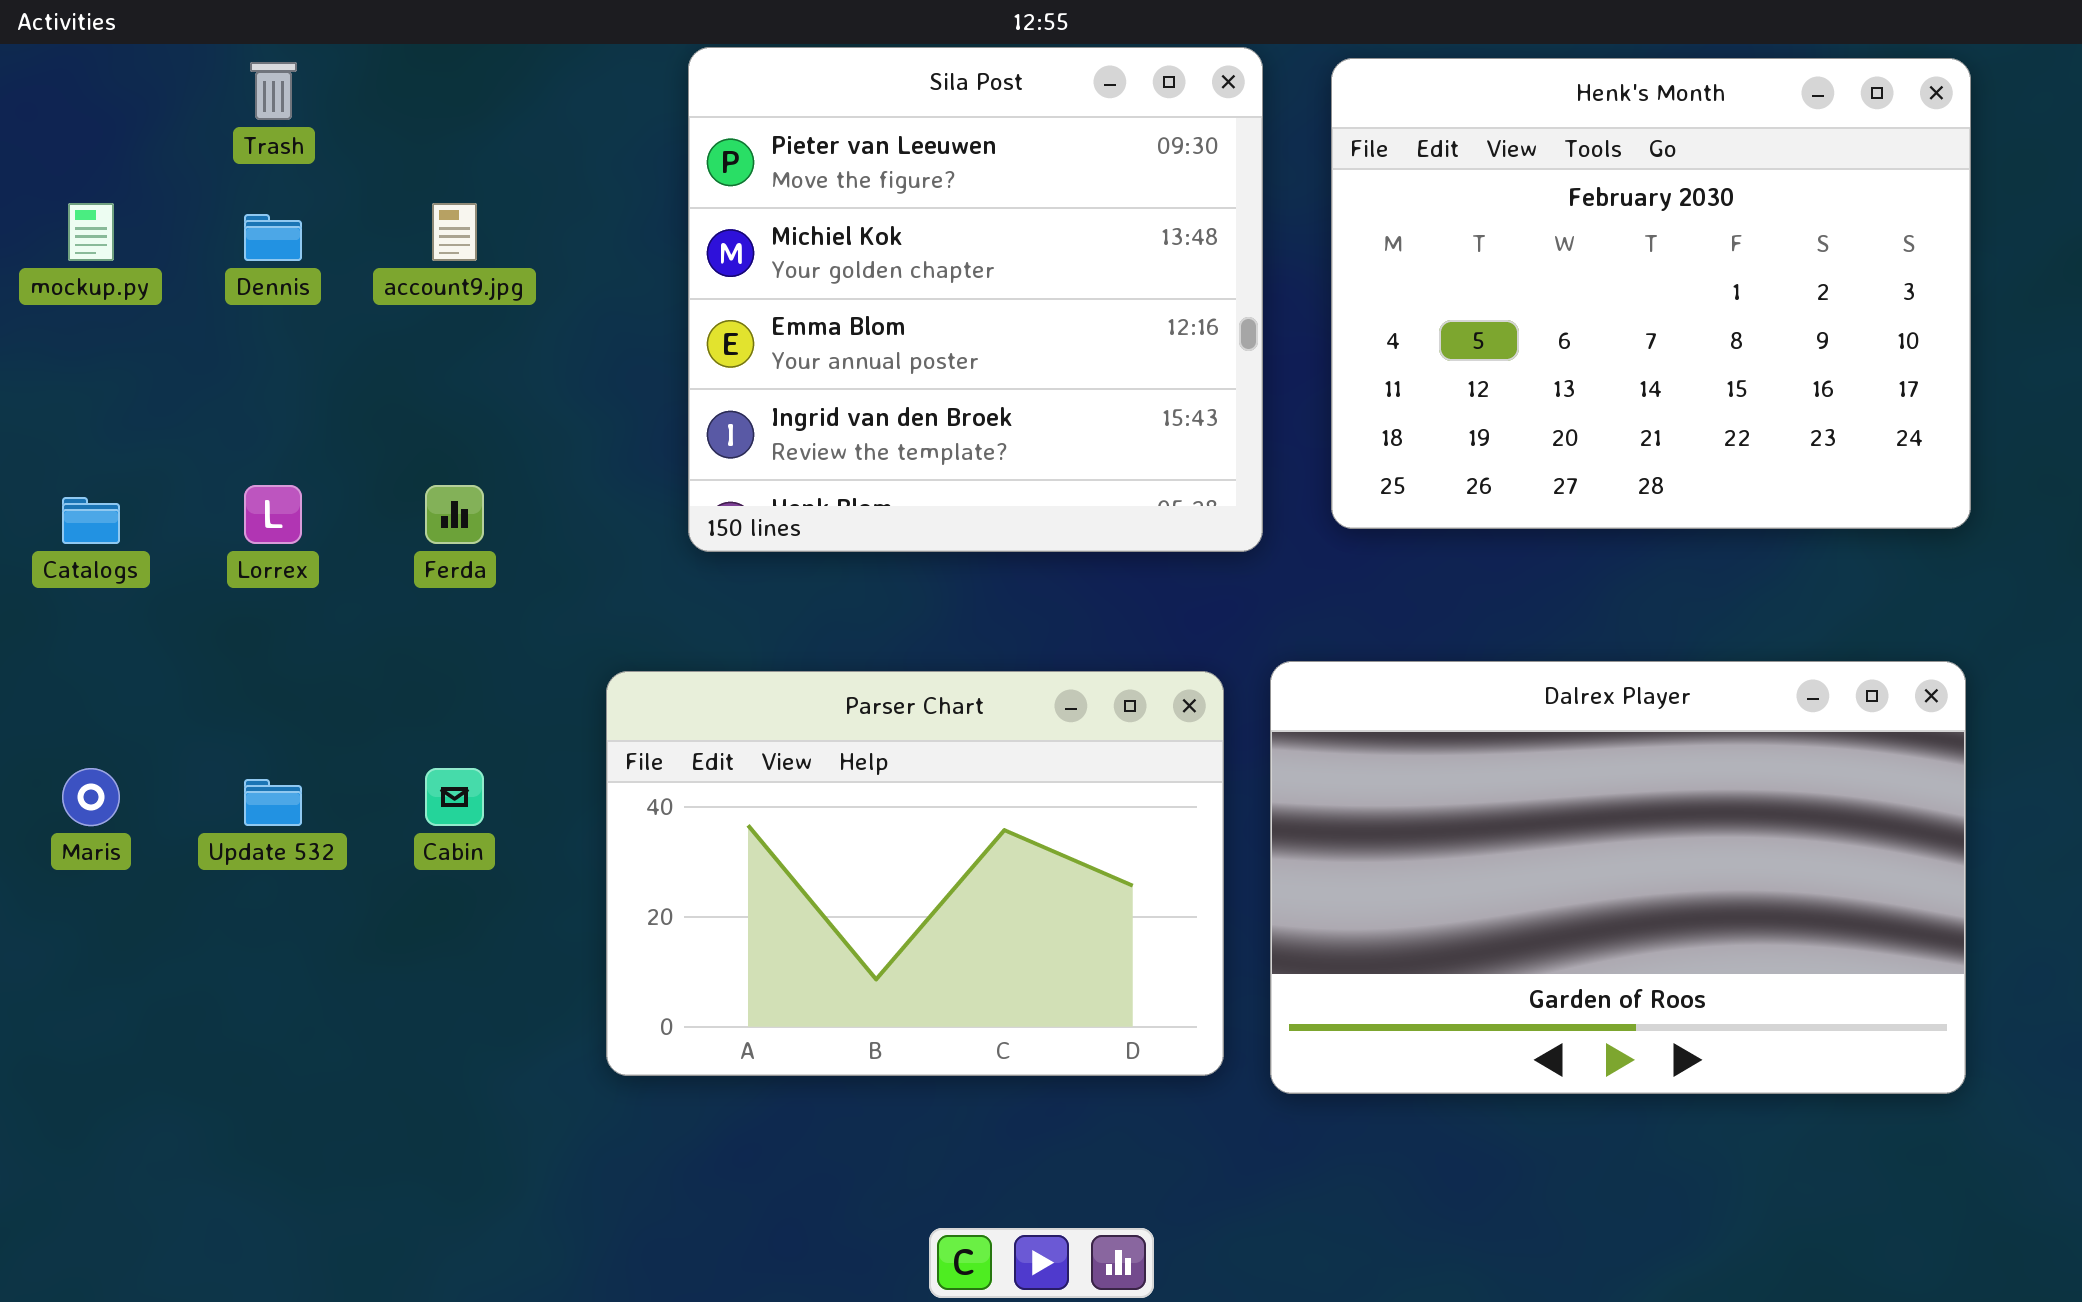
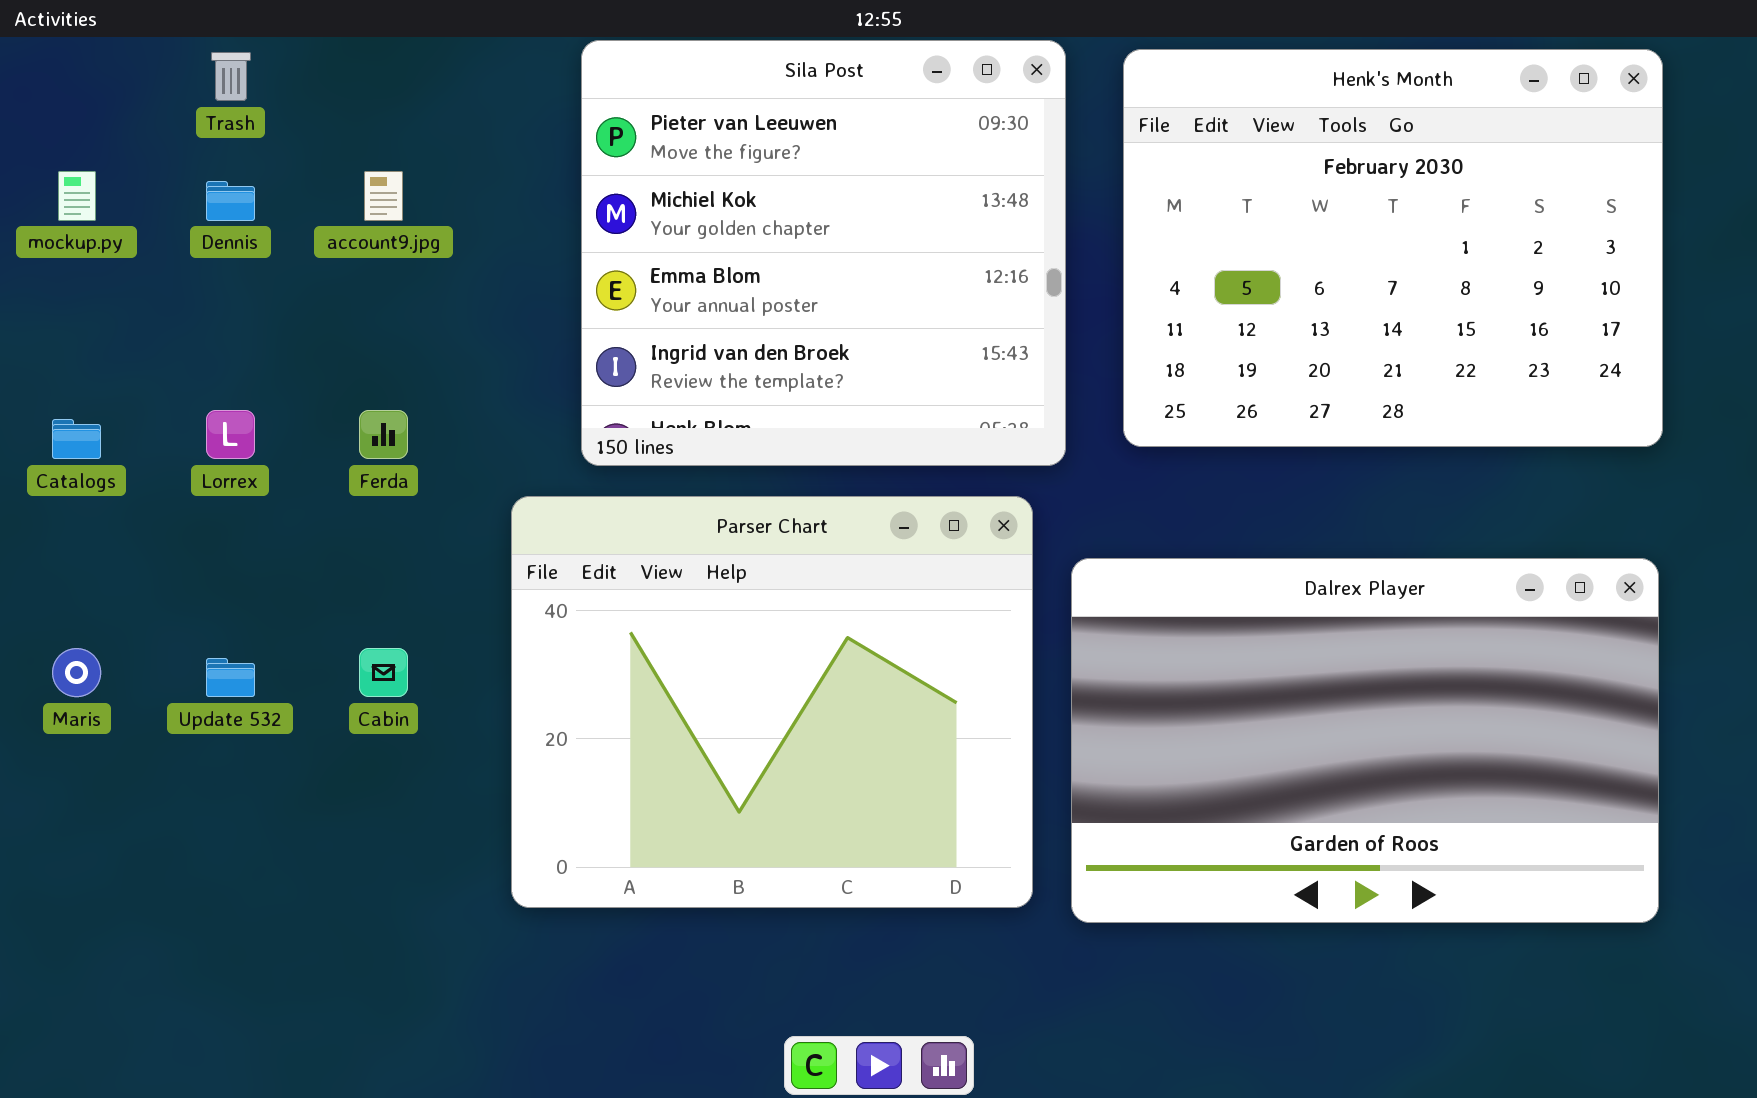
Parser Chart: [606,671,1224,1076] -> [511,496,1033,908], resized

